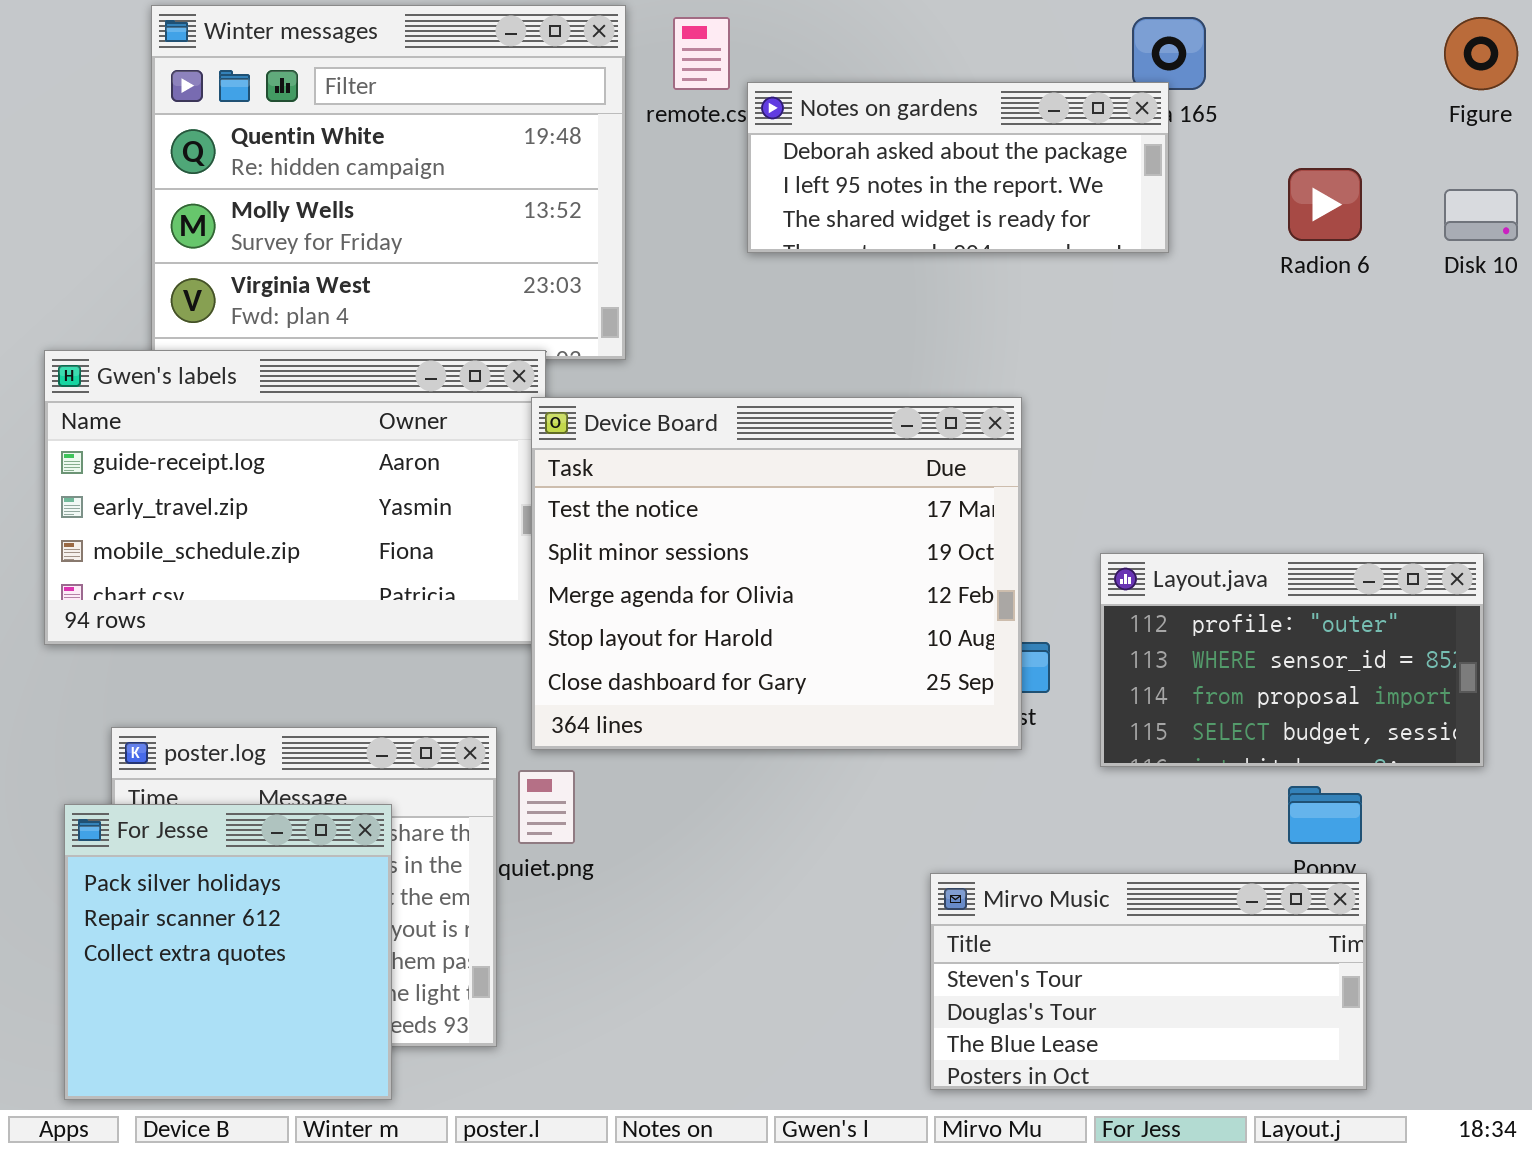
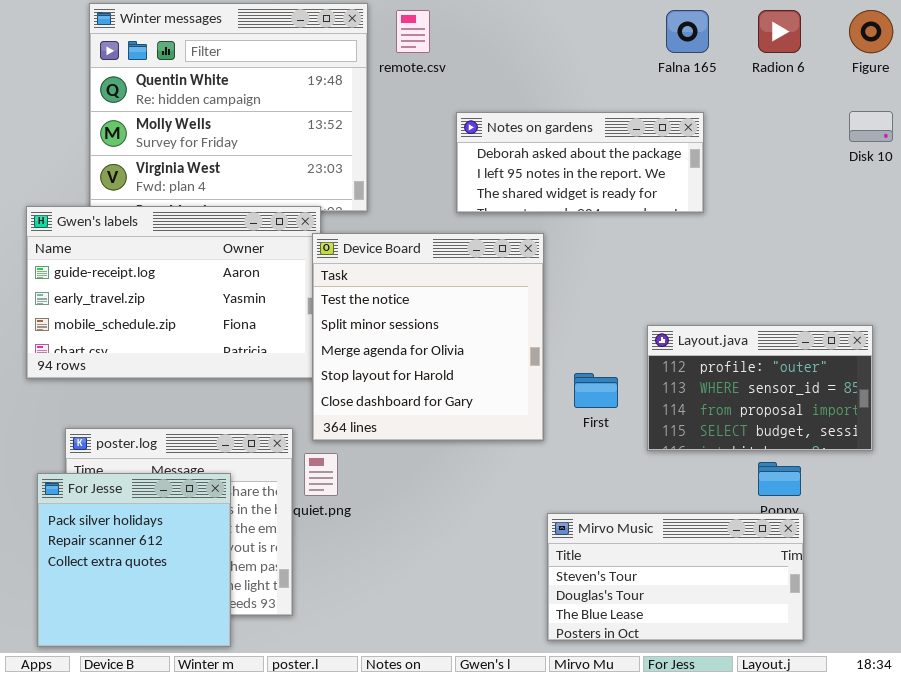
Notes on gardens: [747,82,1169,253] -> [456,112,704,213], moved
Radion 6: [1288,168,1362,241] -> [758,10,801,53], moved
Device Board: [531,397,1022,750] -> [312,233,544,441], resized

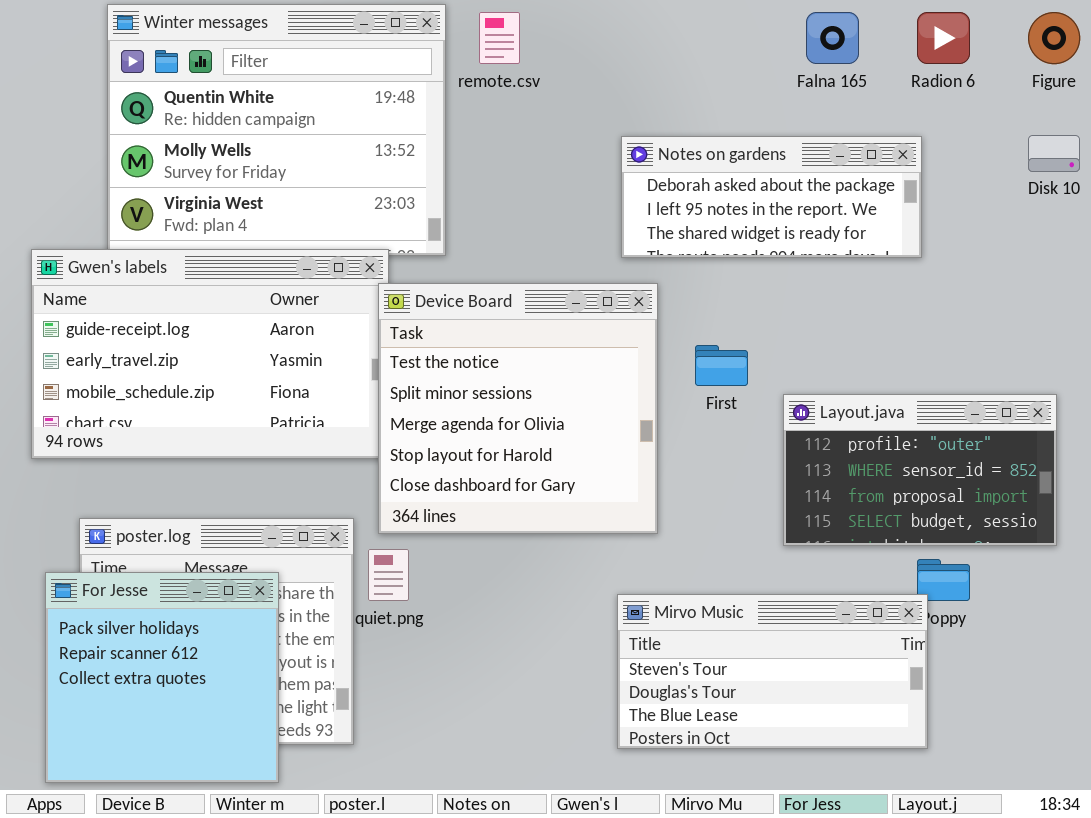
Notes on gardens: [456,112,704,213] -> [621,136,922,258], moved
First: [574,373,618,408] -> [695,345,748,386], moved
Mirvo Music: [547,513,804,641] -> [617,594,928,749], moved

